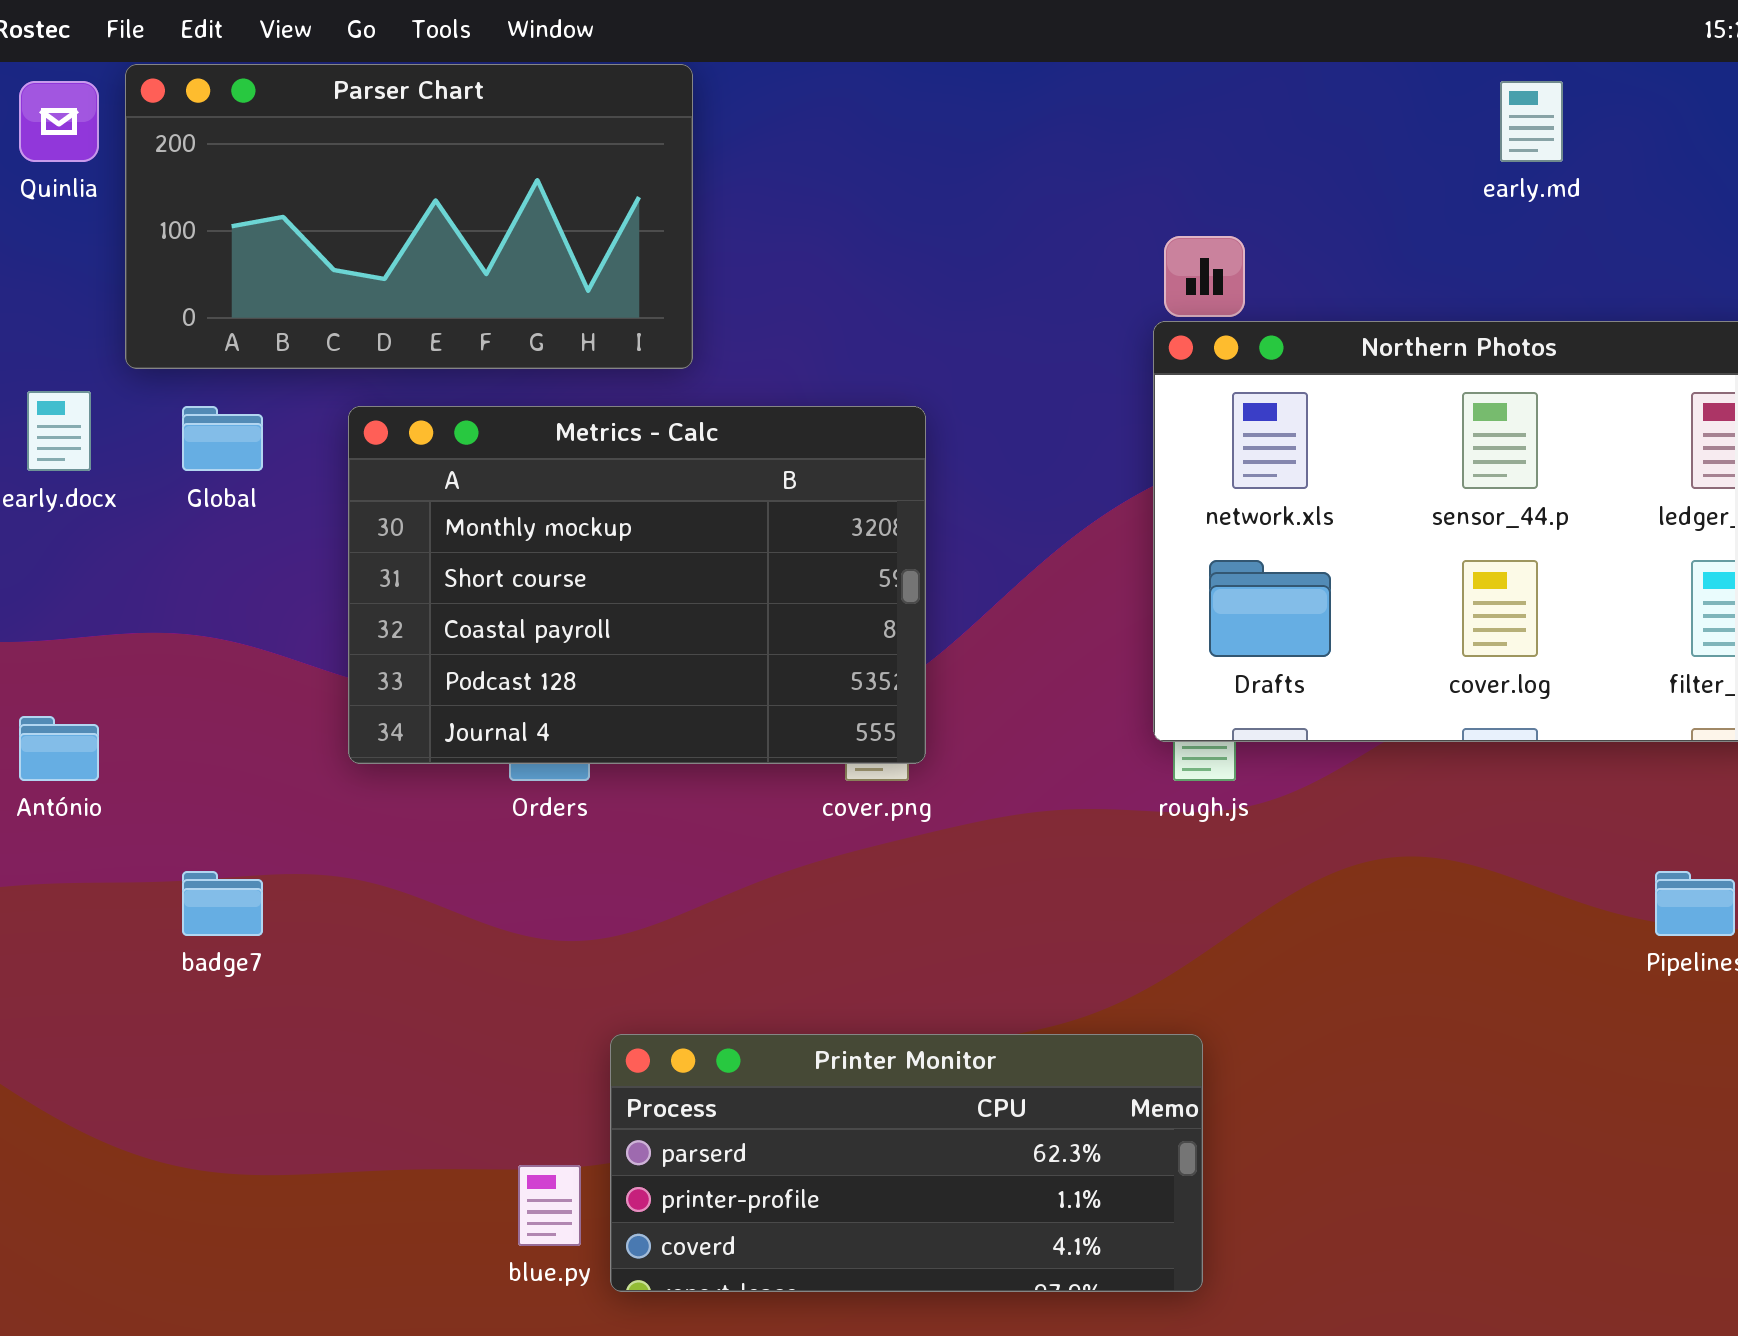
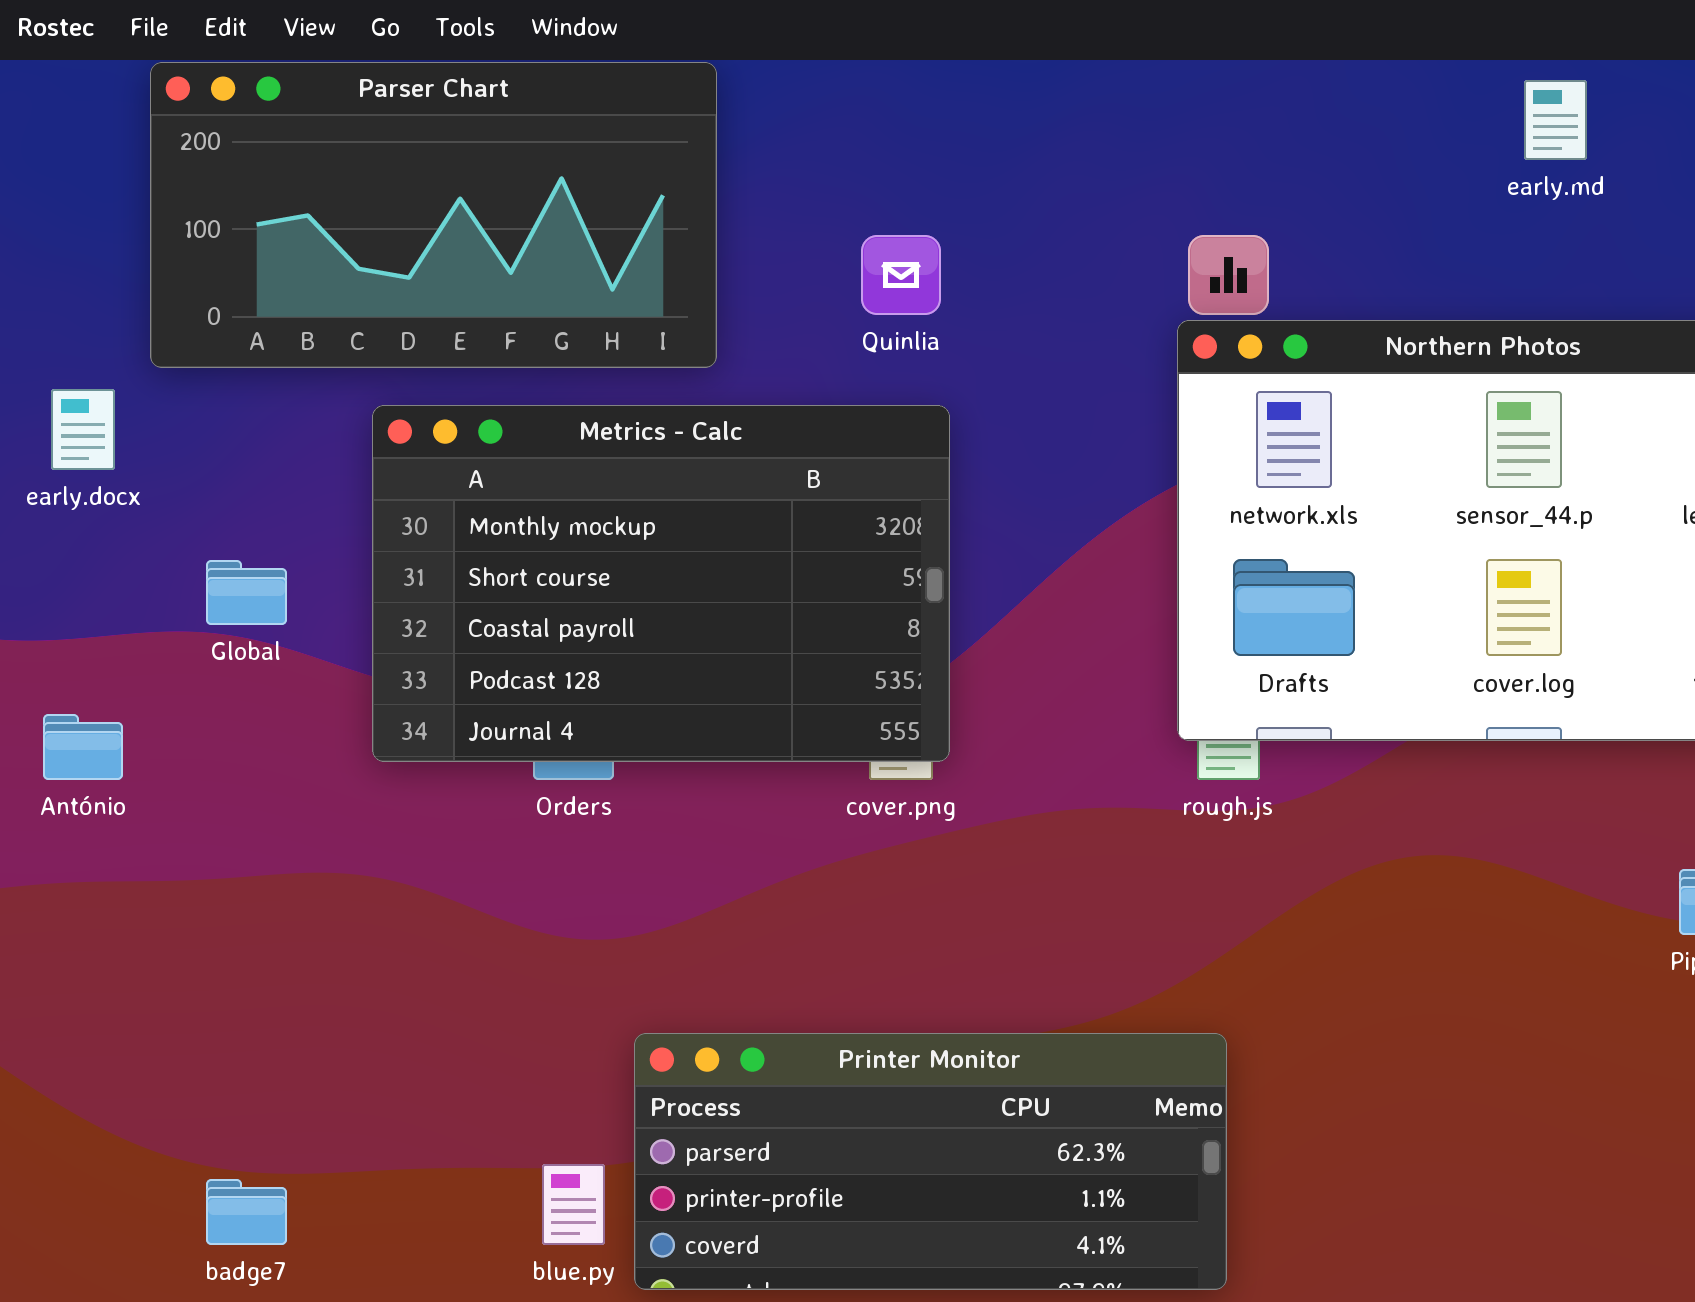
Quinlia: [19,81,99,162] -> [861,235,941,315], moved
Global: [182,406,263,471] -> [206,560,287,625], moved
badge7: [182,871,263,936] -> [206,1179,287,1245], moved

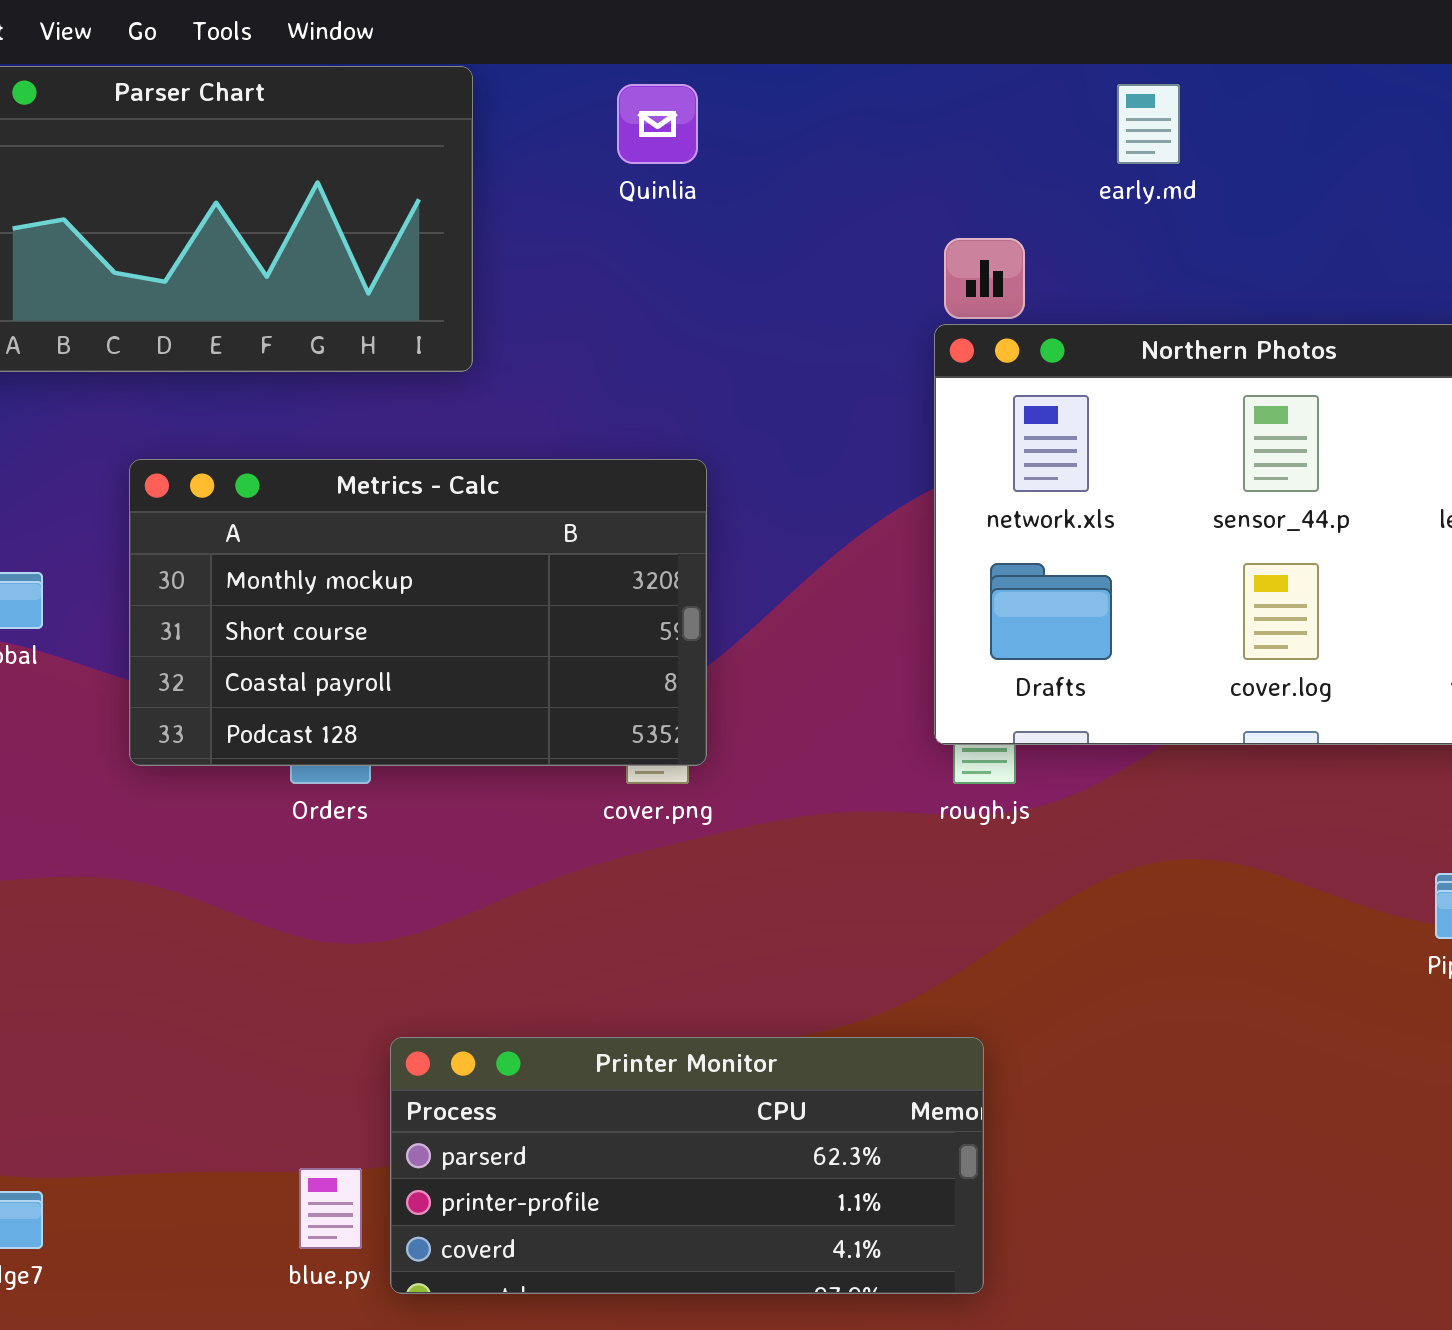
early.md: [1524,80,1587,160] -> [1117,84,1180,164], moved
Quinlia: [861,235,941,315] -> [617,84,698,164], moved
Metrics - Calc: [372,405,950,762] -> [129,459,707,766], resized

